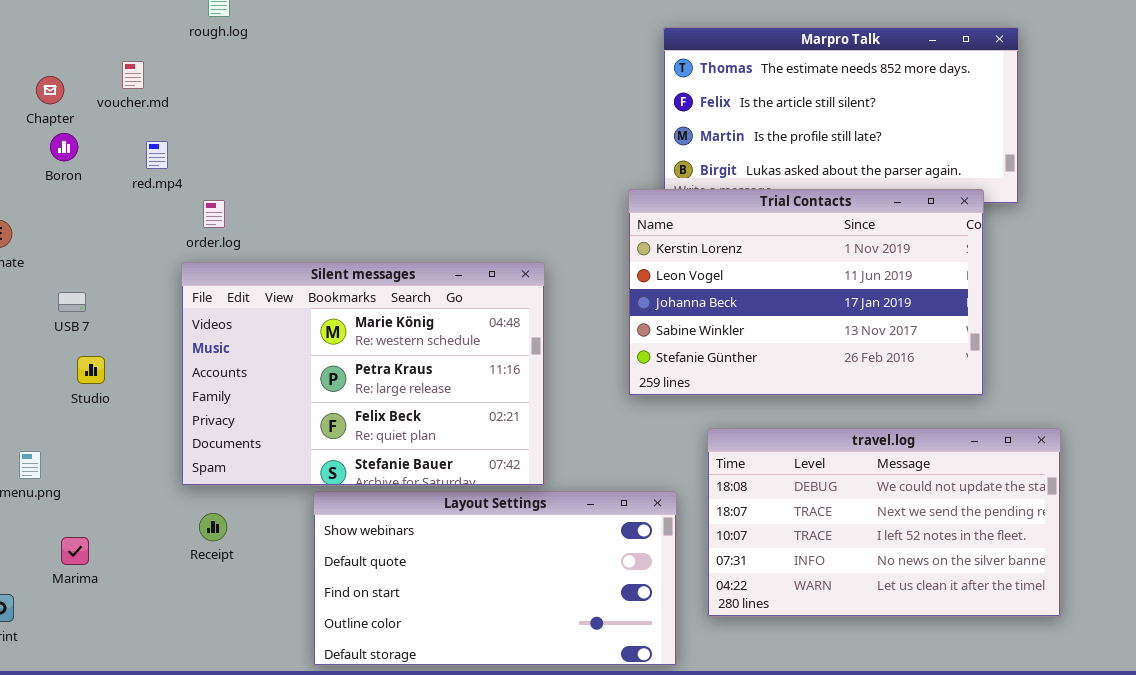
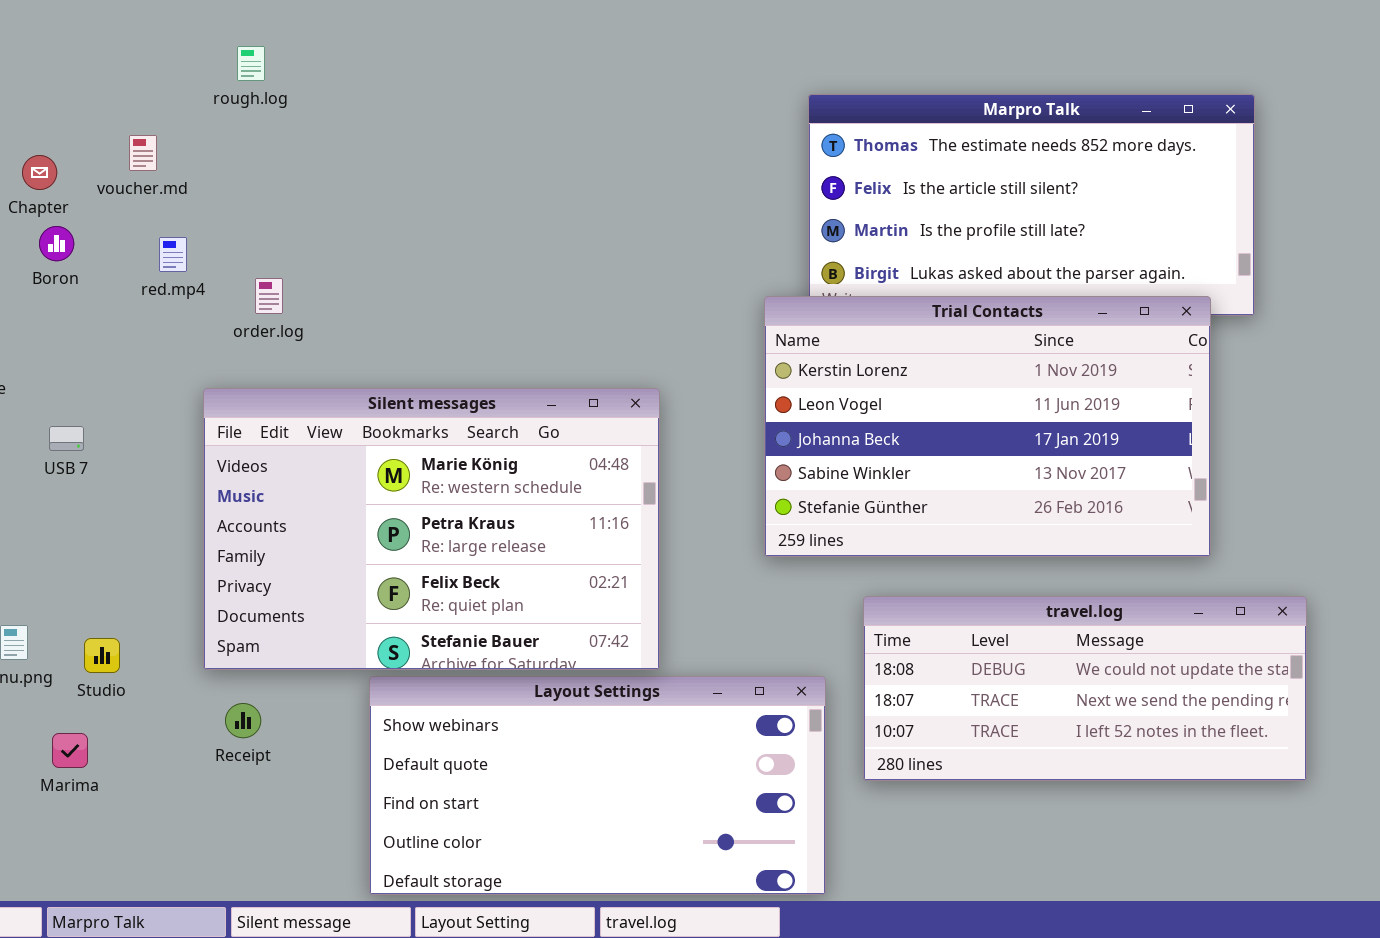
order.log: [203,200,225,228] -> [255,278,283,314], moved
Studio: [77,356,105,384] -> [84,638,120,673], moved
travel.log: [707,428,1061,617] -> [863,596,1307,781], resized

